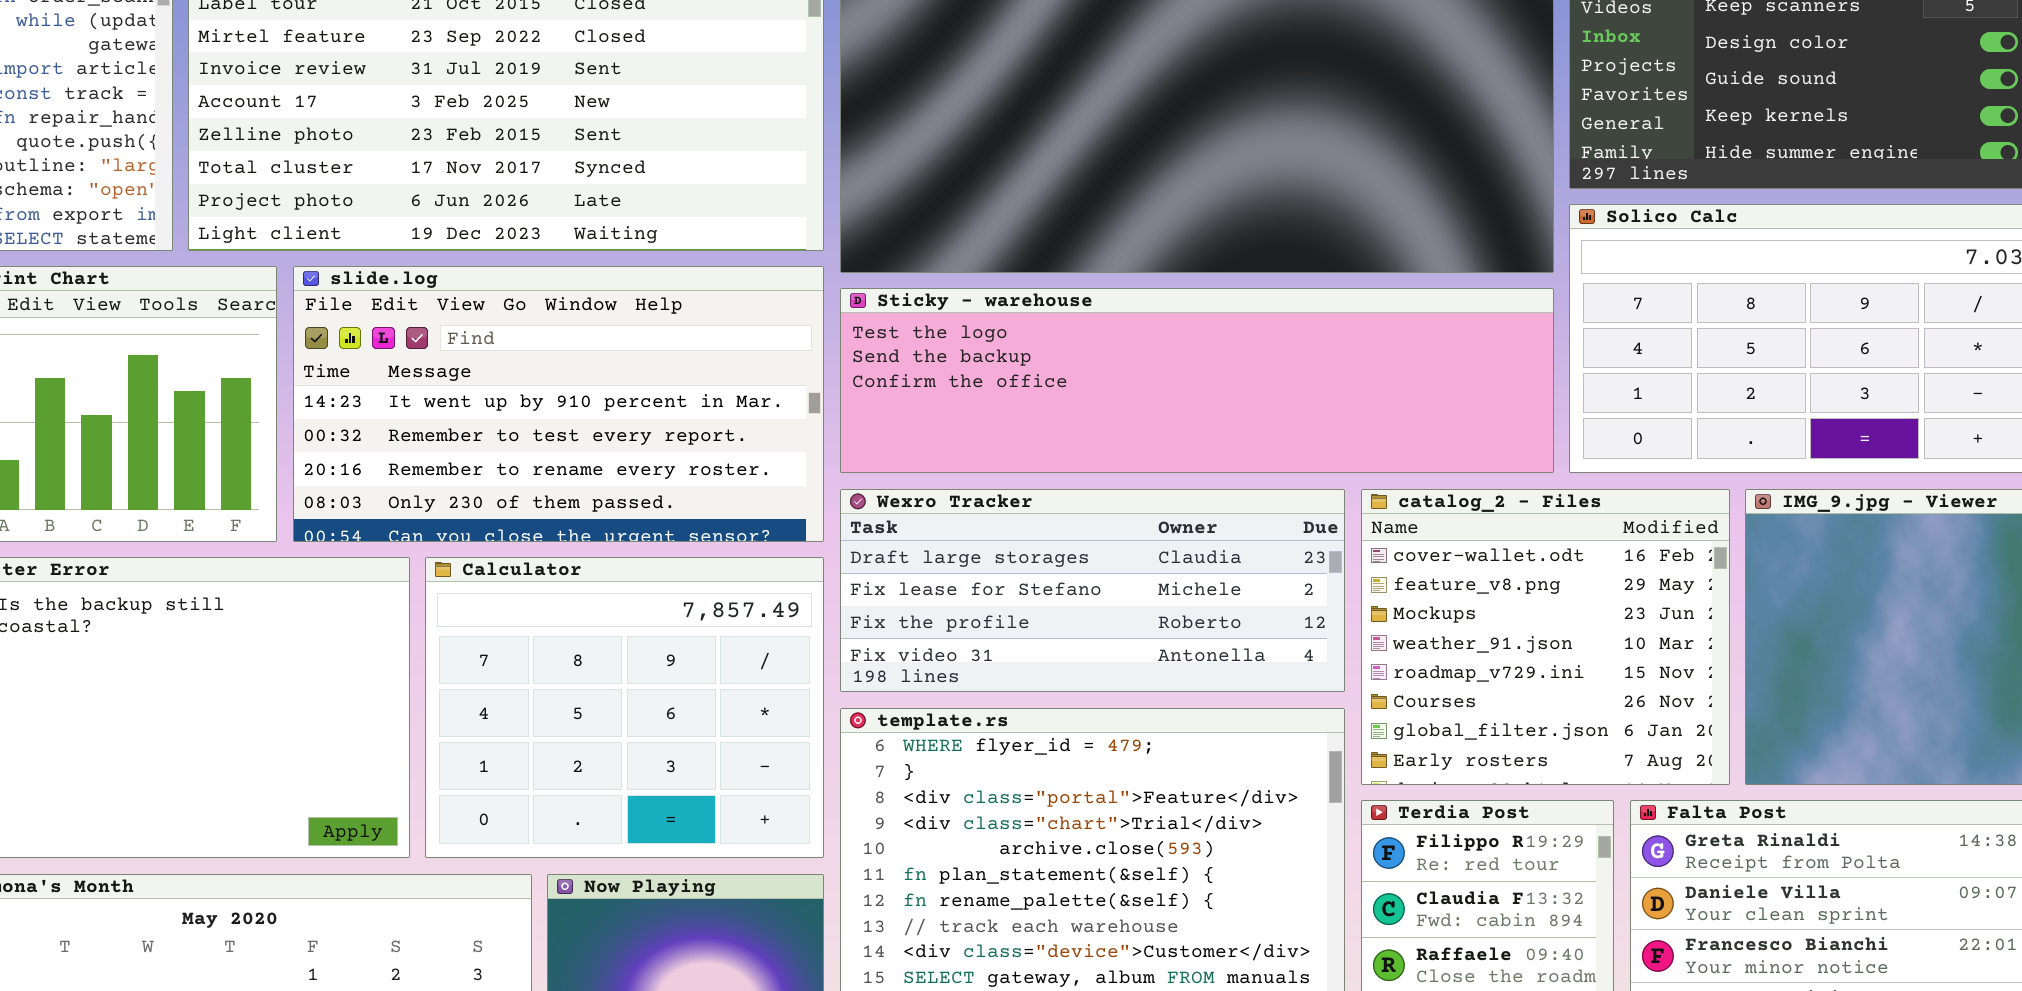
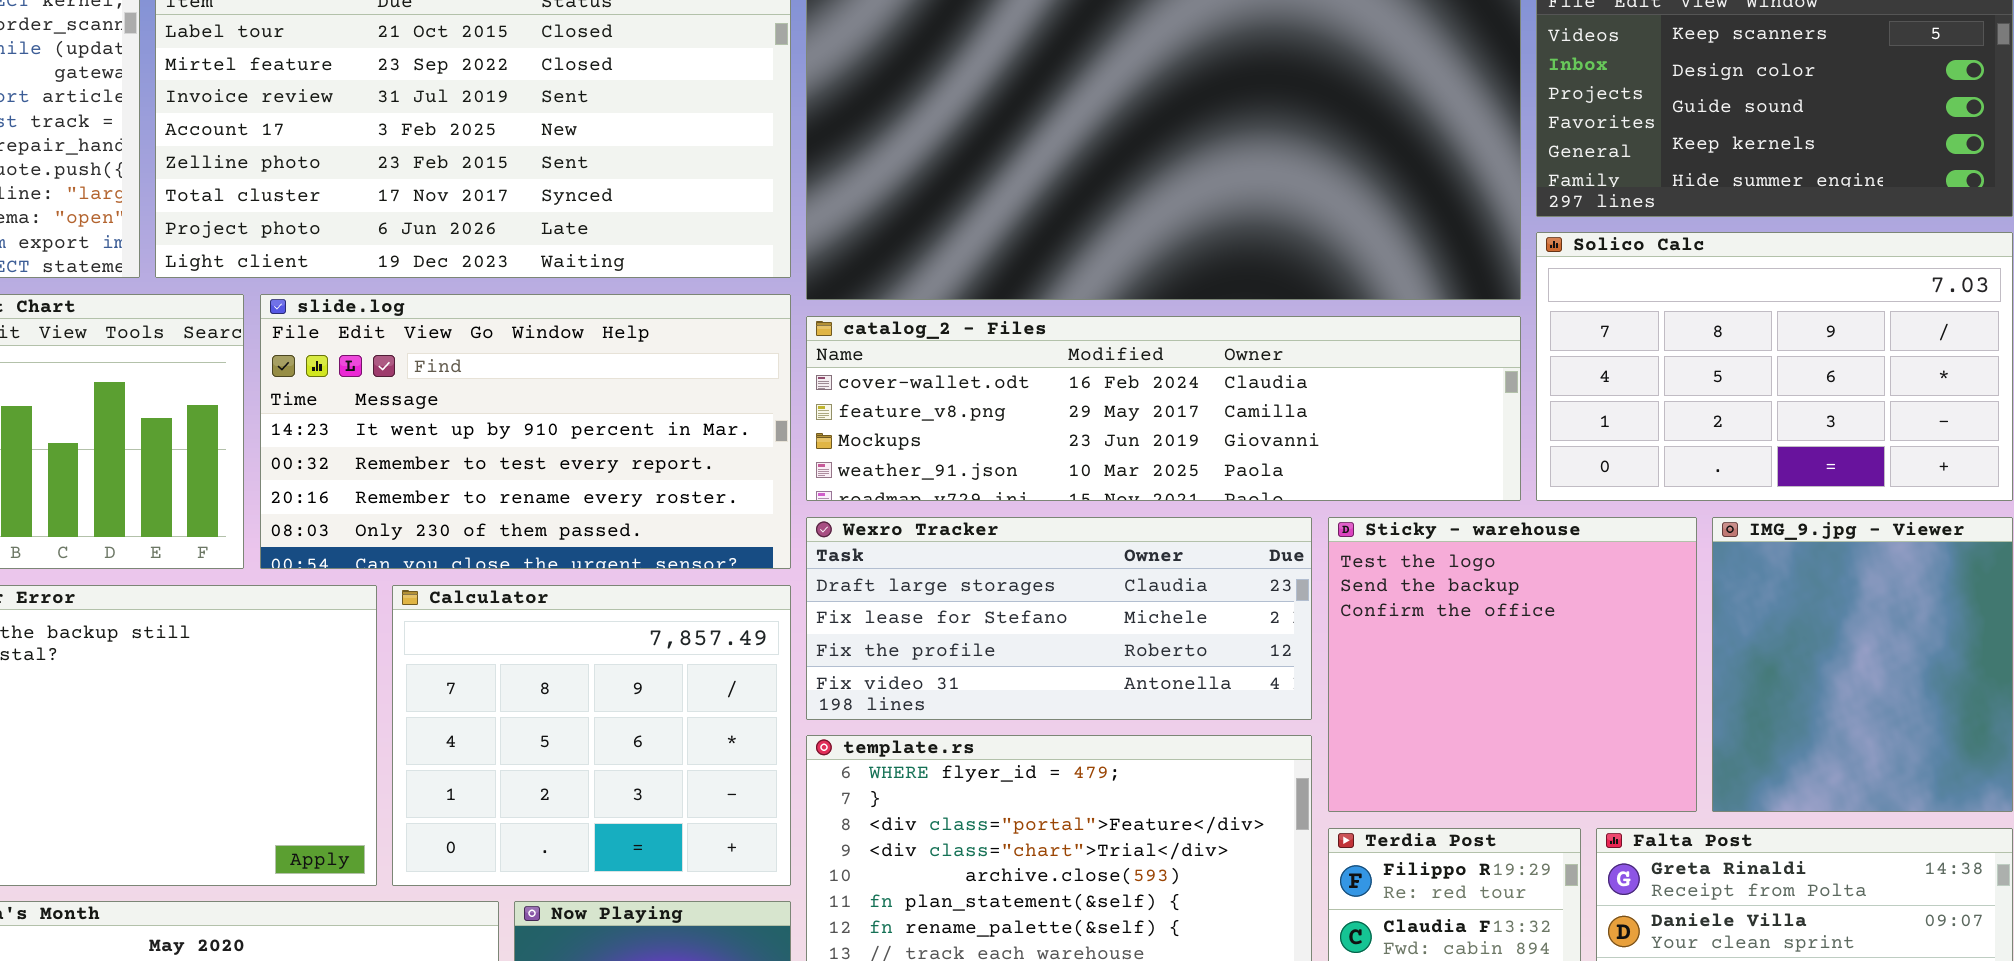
Sticky - warehouse: [840,288,1554,473] -> [1328,517,1697,812], moved, resized
catalog_2 - Files: [1361,489,1730,785] -> [806,316,1521,501], moved, resized

